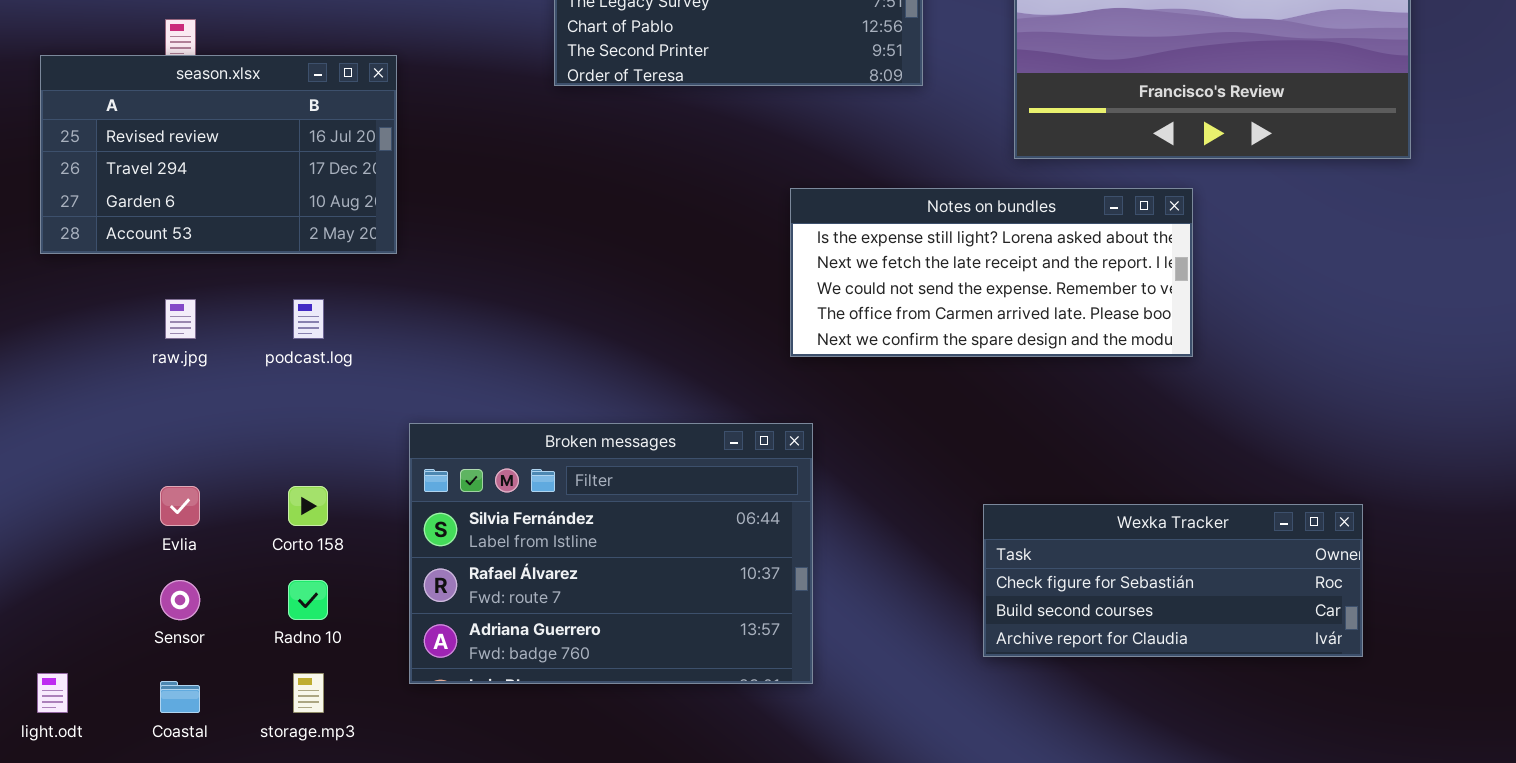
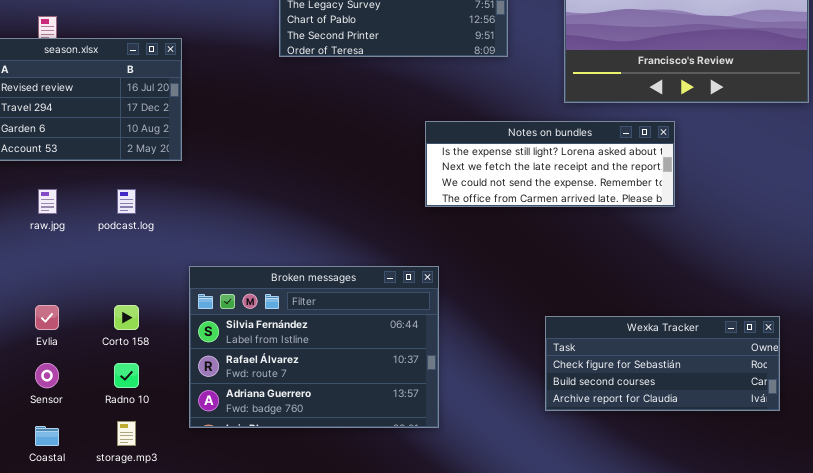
Notes on bundles: [790,188,1193,357] -> [425,121,675,207], resized

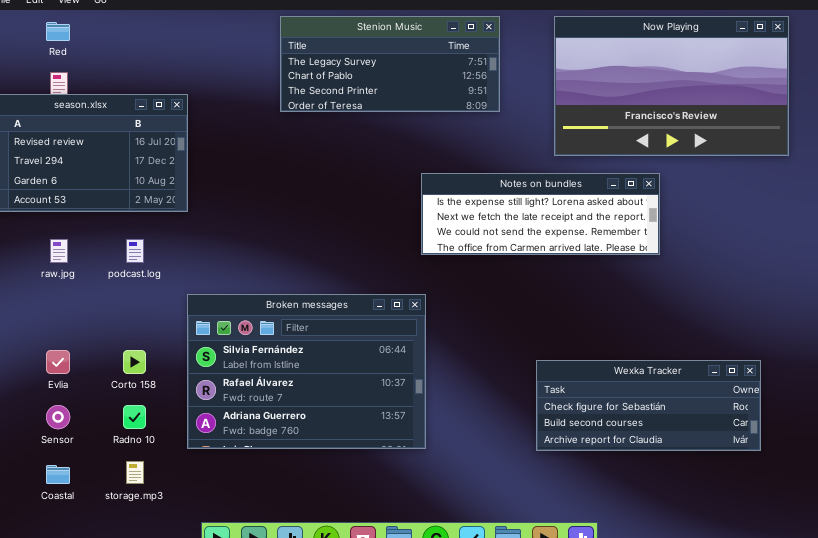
Broken messages: [189,266,439,428] -> [187,294,426,449], moved

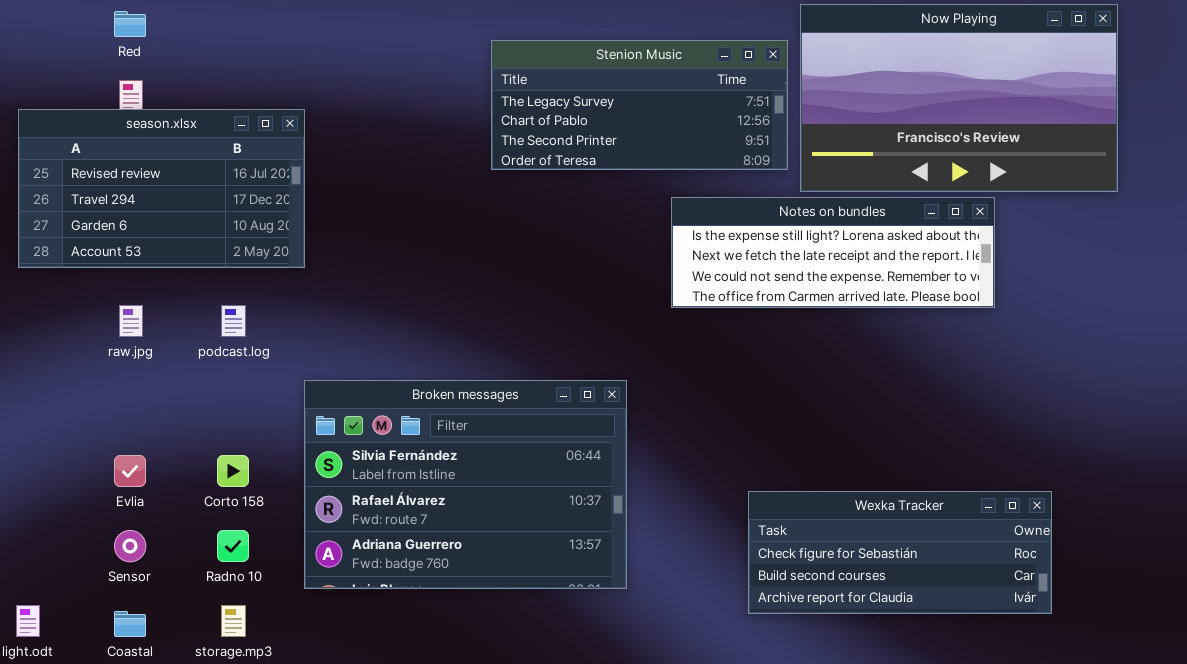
Stenion Music: [280,16,500,112] -> [491,40,788,170], moved
Notes on bundles: [421,173,660,255] -> [671,197,995,308], moved
Wexka Tracker: [536,360,761,451] -> [748,491,1052,614], moved

